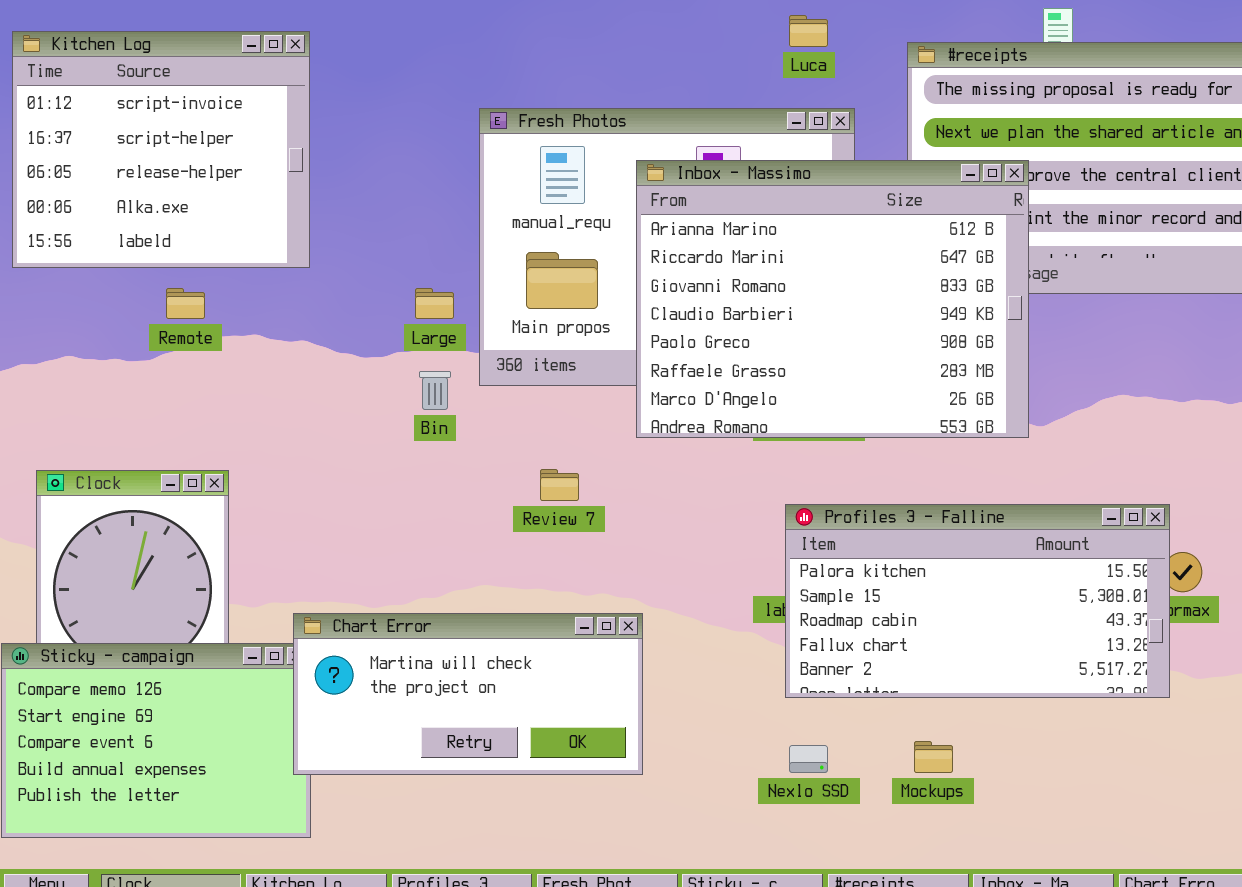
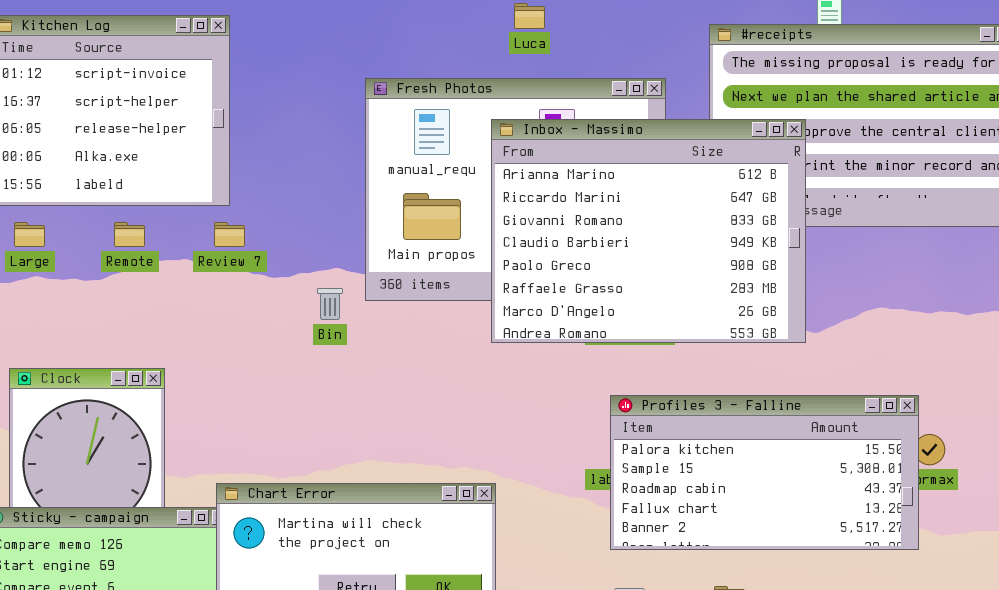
Luca: [789,15,828,47] -> [514,3,545,29], moved
Large: [415,288,454,319] -> [14,222,45,247], moved
Review 7: [540,469,579,501] -> [214,222,245,247], moved

